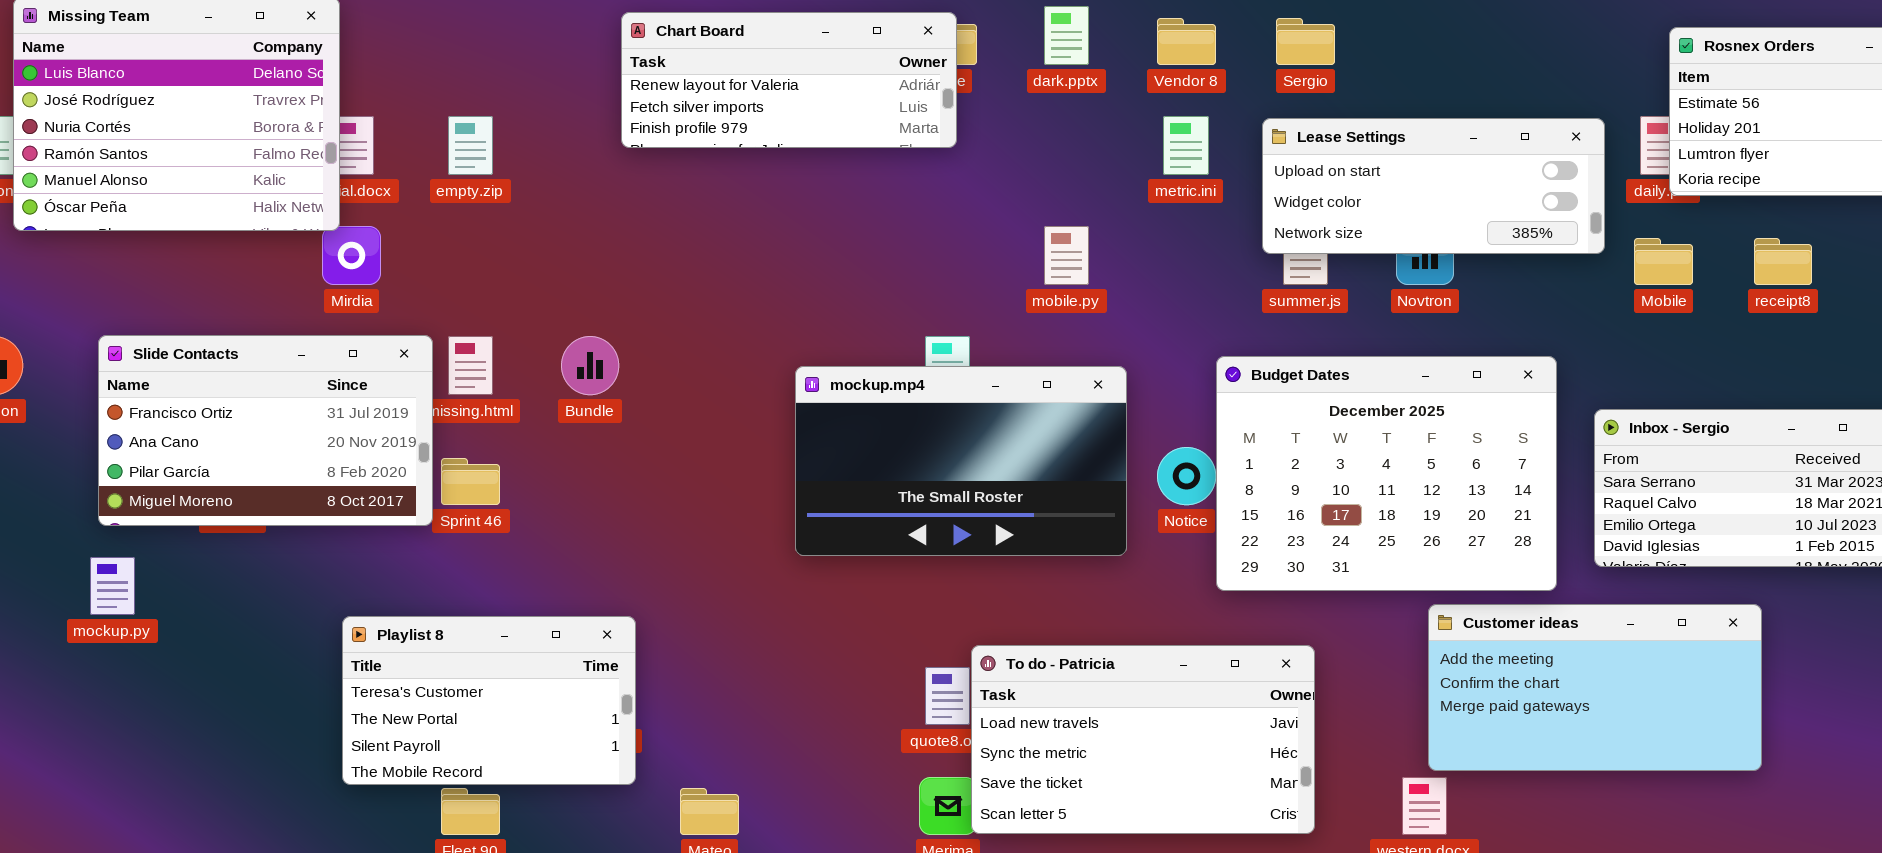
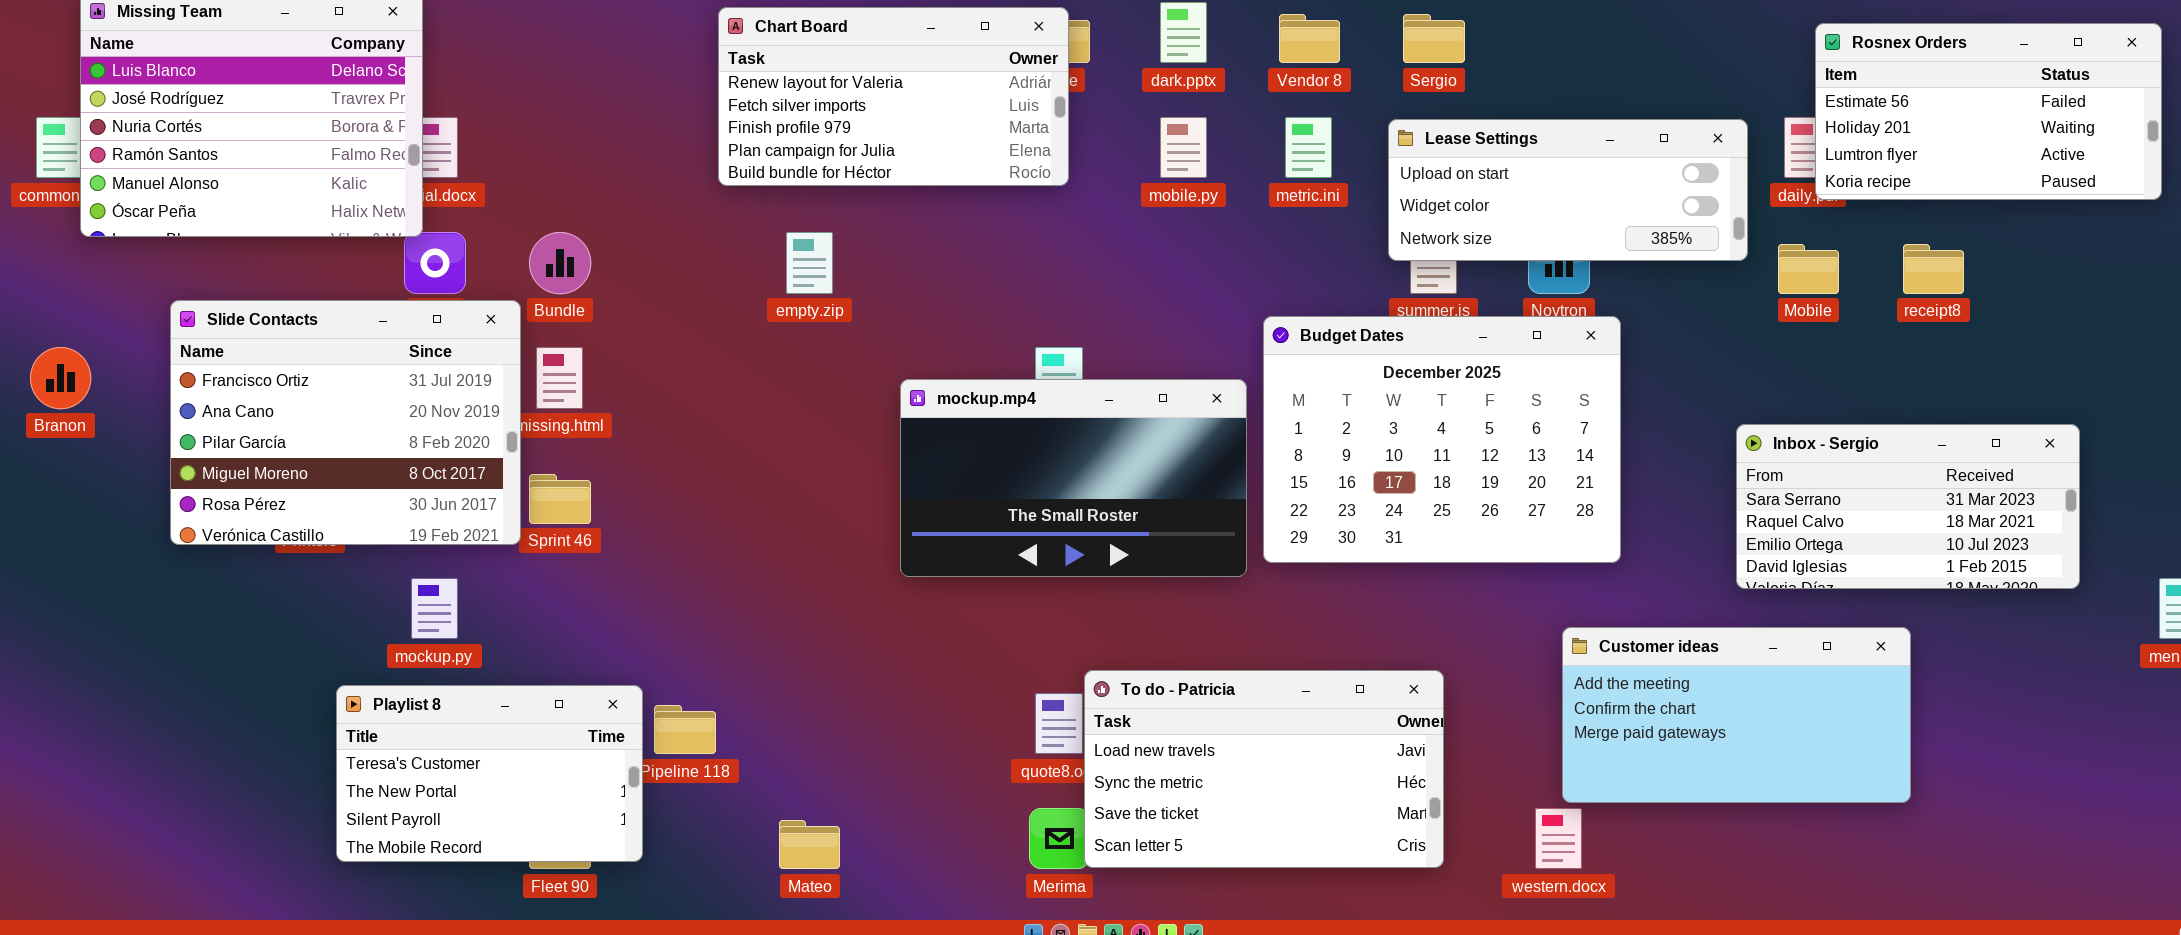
Chart Board: [621,12,957,148] -> [718,7,1069,186], resized
empty.zip: [448,116,493,175] -> [786,232,833,294], moved
mobile.py: [1044,226,1089,285] -> [1160,117,1207,178], moved
Slide Contacts: [98,335,433,526] -> [170,300,521,545], resized
Bundle: [561,336,619,395] -> [529,232,591,294], moved
Budget Dates: [1216,356,1557,591] -> [1263,316,1621,563], moved
mockup.py: [90,557,135,615] -> [411,578,458,639], moved
Playlist 8: [342,616,636,785] -> [336,685,643,862], moved

